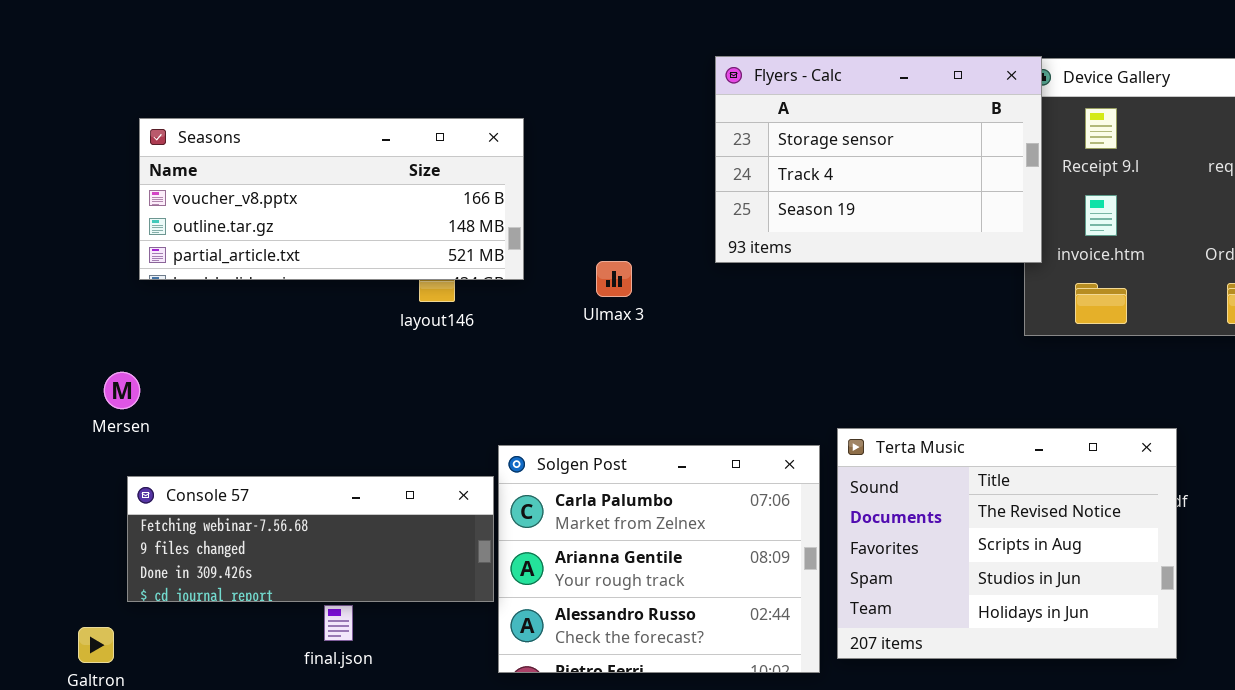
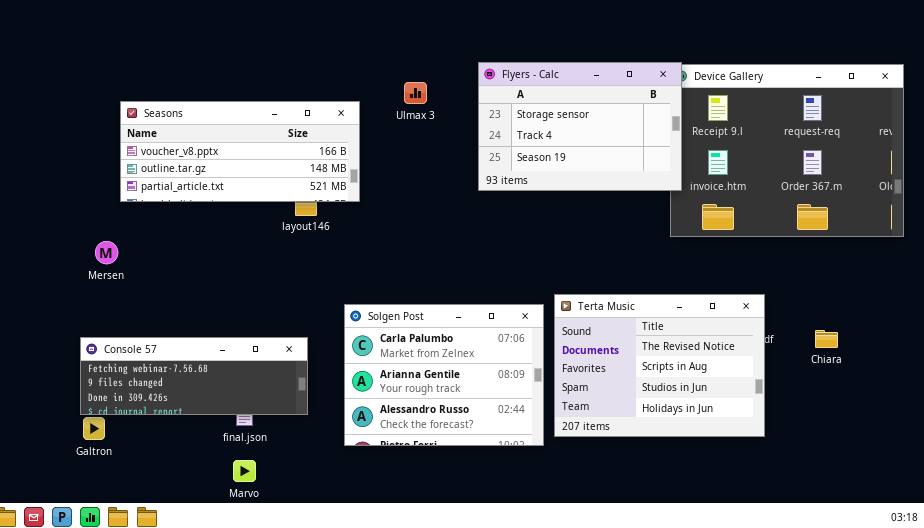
Ulmax 3: [596,261,632,297] -> [404,82,427,104], moved
Mersen: [104,372,140,409] -> [95,241,118,264], moved
Console 57: [127,476,494,602] -> [80,337,308,415], moved

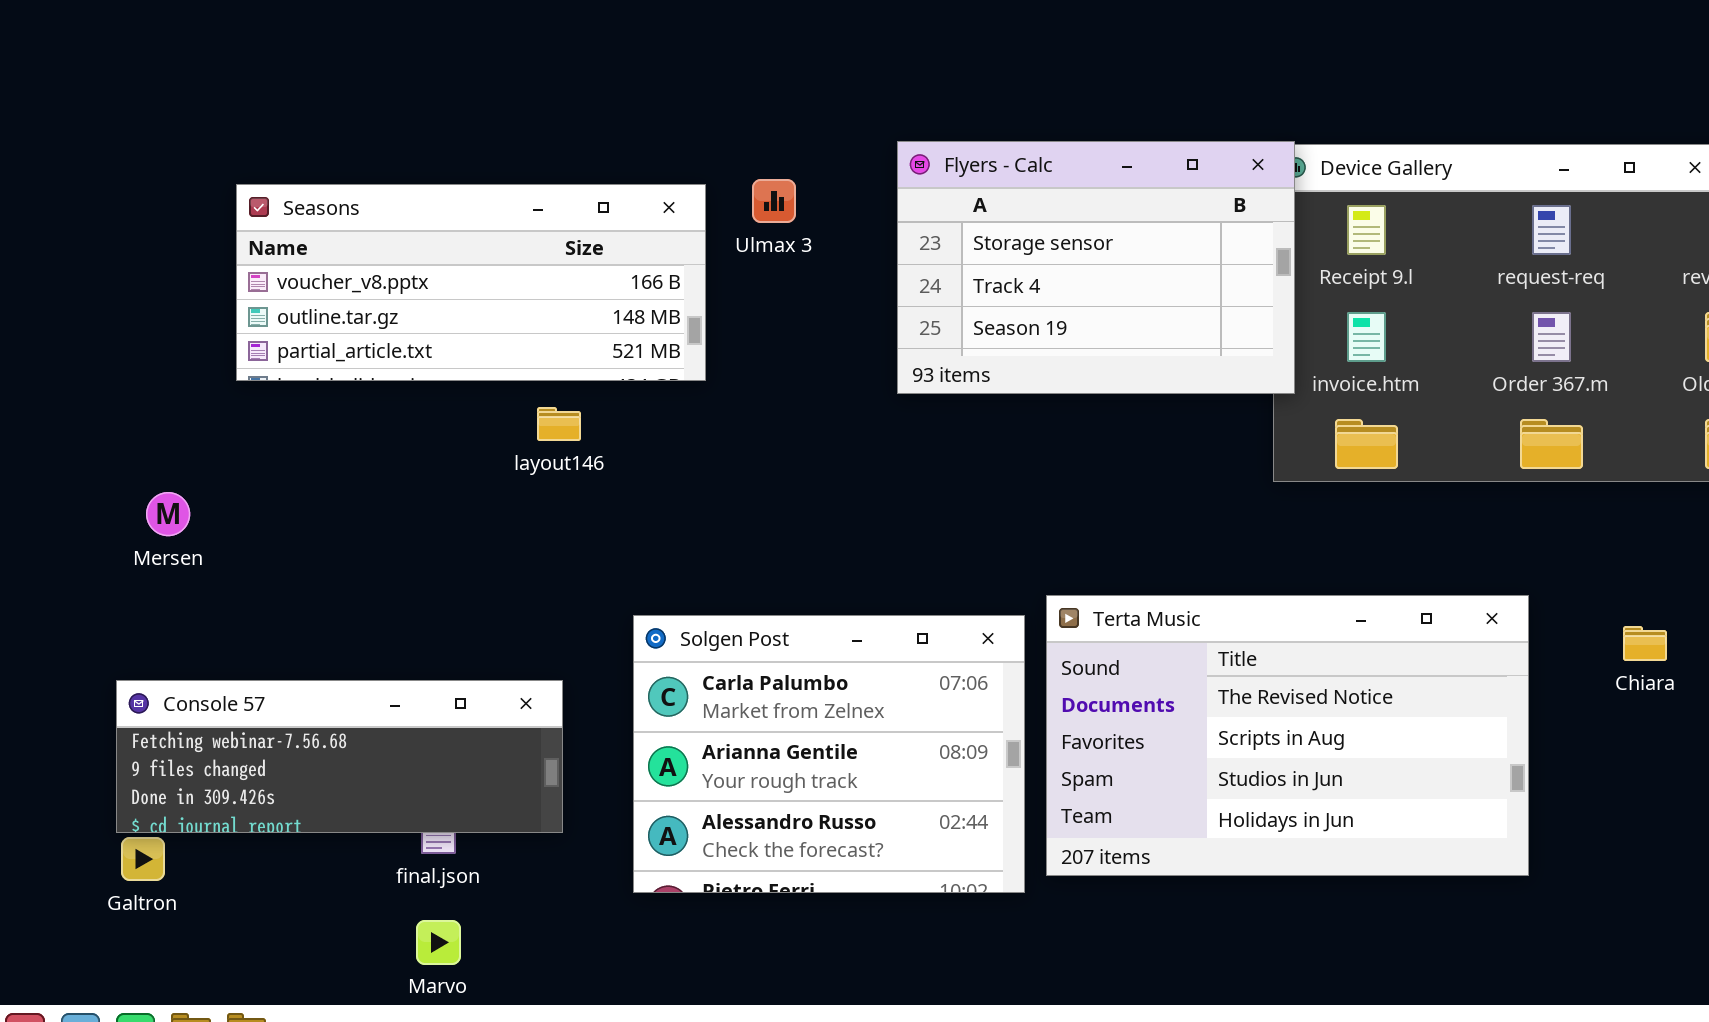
Seasons: [120,101,360,202] -> [236,184,706,381], moved
Terta Music: [554,294,765,437] -> [1046,595,1529,876], resized
Chiara: [815,330,838,348] -> [1623,626,1667,661], moved

